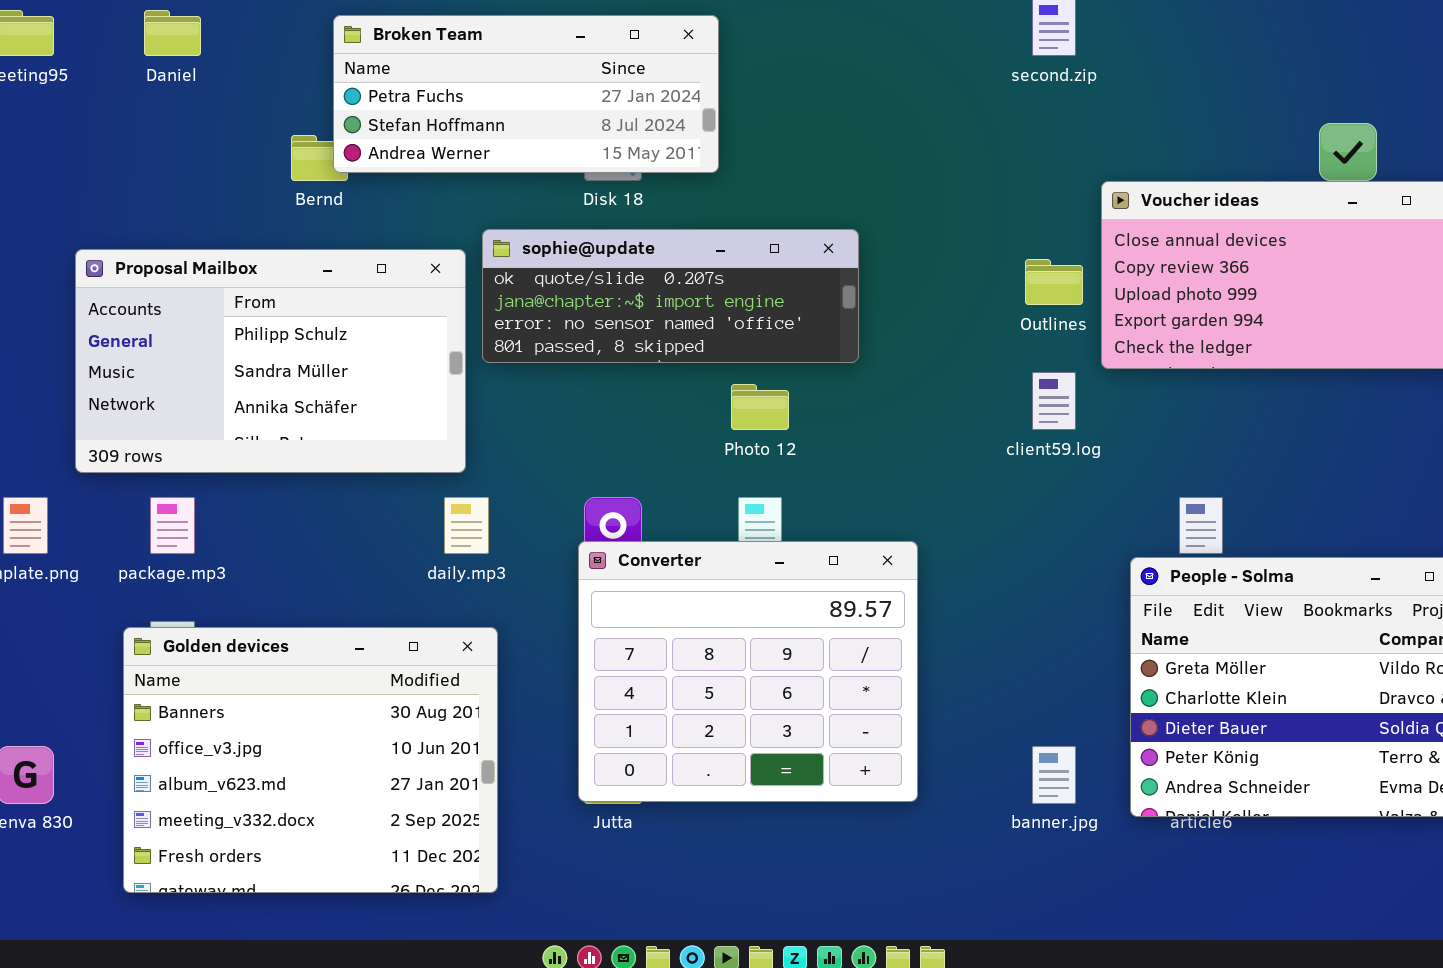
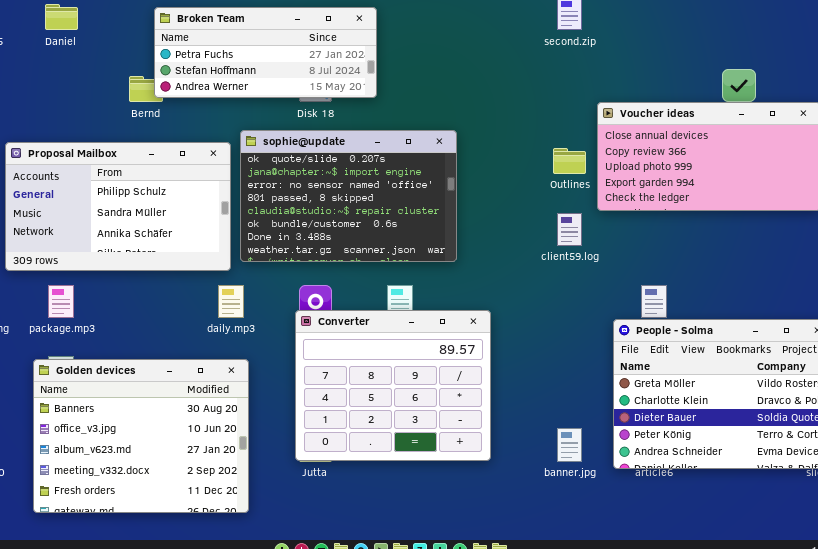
sophie@update: [482,229,859,363] -> [240,130,457,262], resized

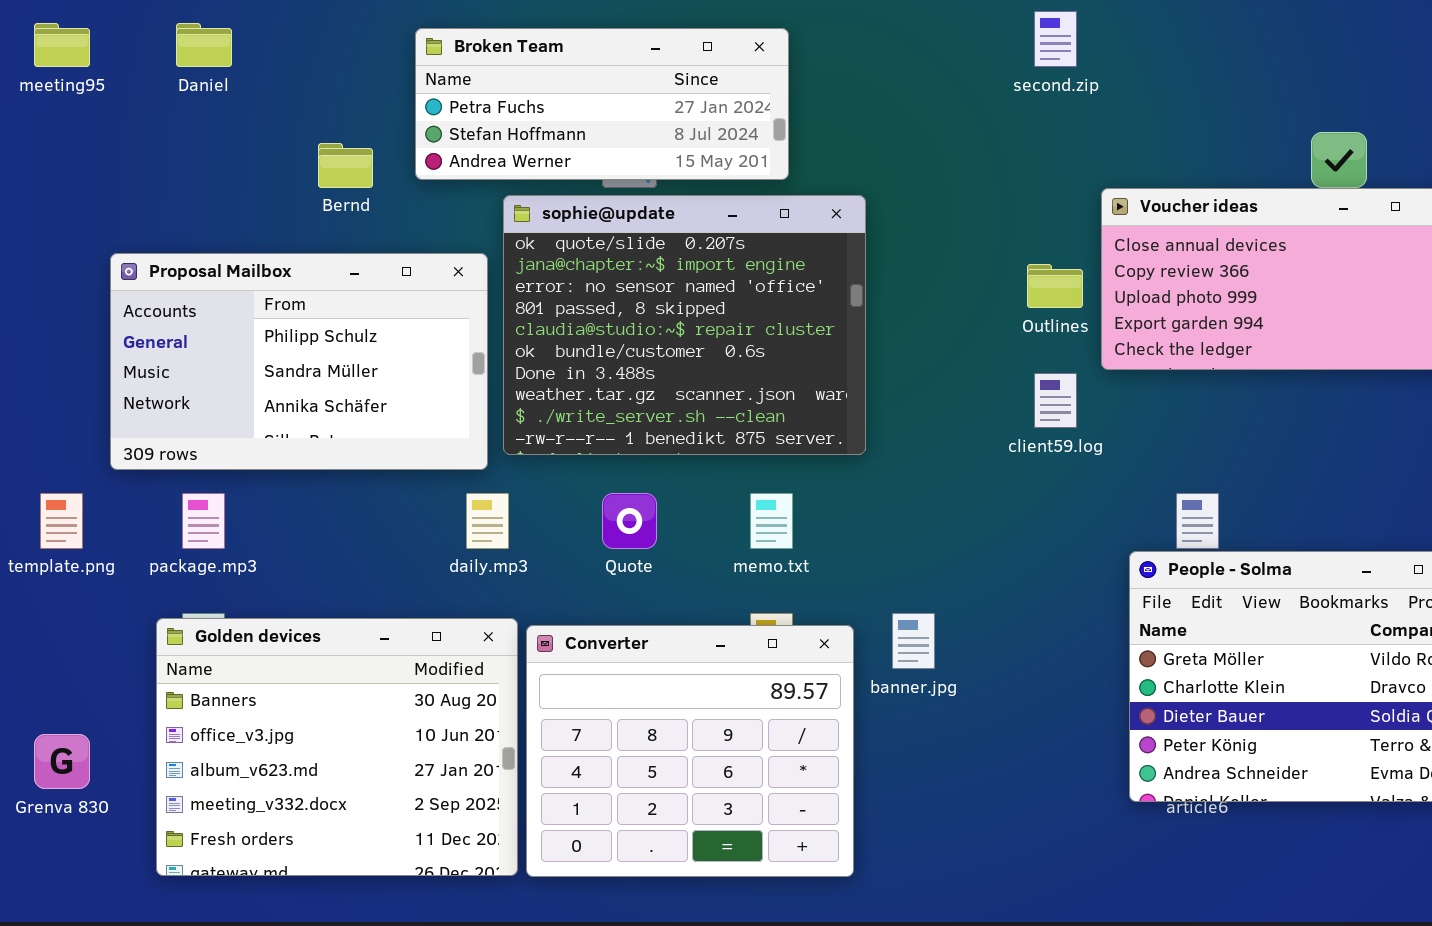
Broken Team: [154,7,377,98] -> [415,28,789,180], moved
sophie@update: [240,130,457,262] -> [503,195,866,455], resized
Converter: [295,310,491,461] -> [526,625,854,877], moved
banner.jpg: [557,428,582,462] -> [892,613,935,669], moved

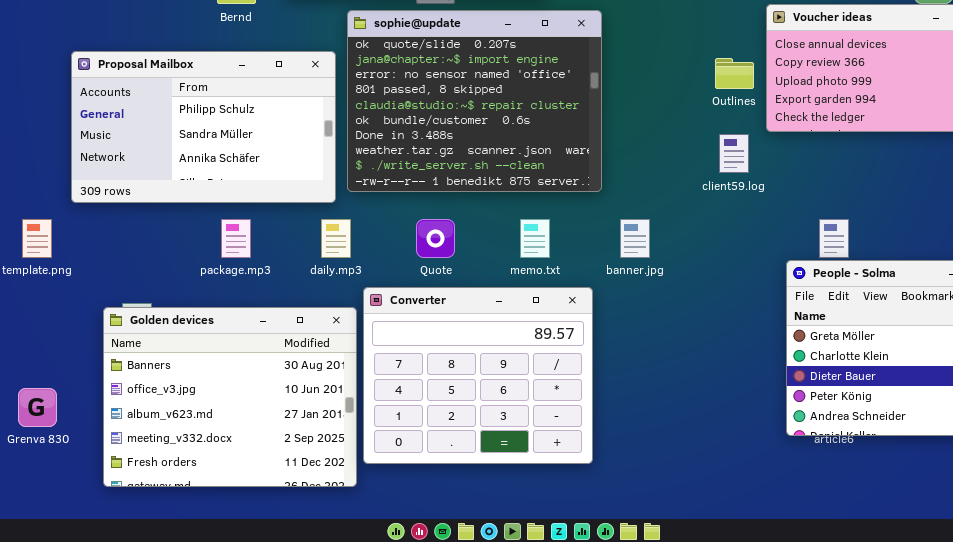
package.mp3: [182,493,225,549] -> [221,219,251,258], moved
banner.jpg: [892,613,935,669] -> [620,219,650,258], moved
Converter: [526,625,854,877] -> [363,287,593,464], moved

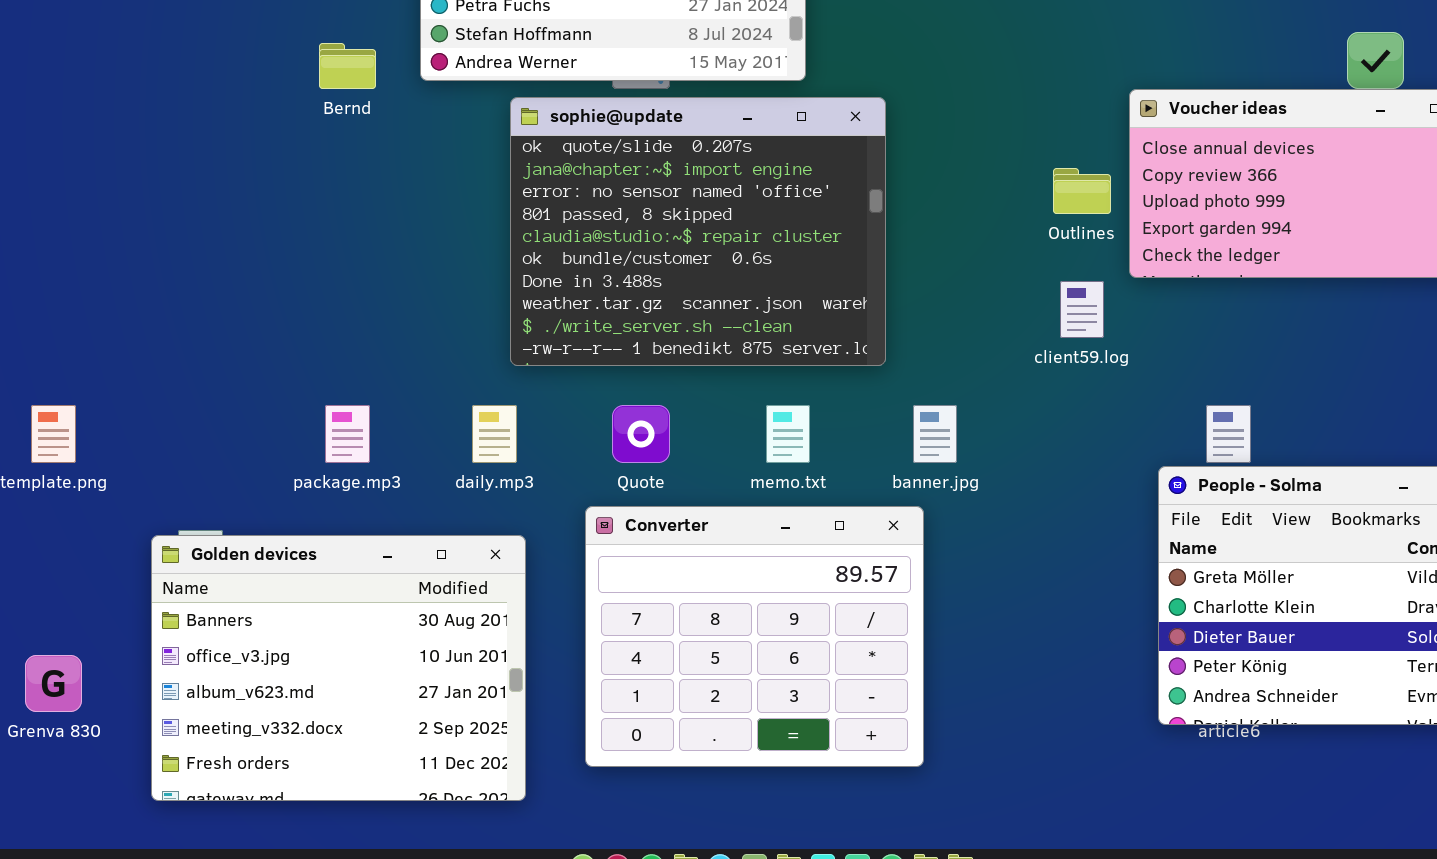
Proposal Mailbox: [71,51,336,203] -> none, closed
Converter: [363,287,593,464] -> [585,506,924,767], moved

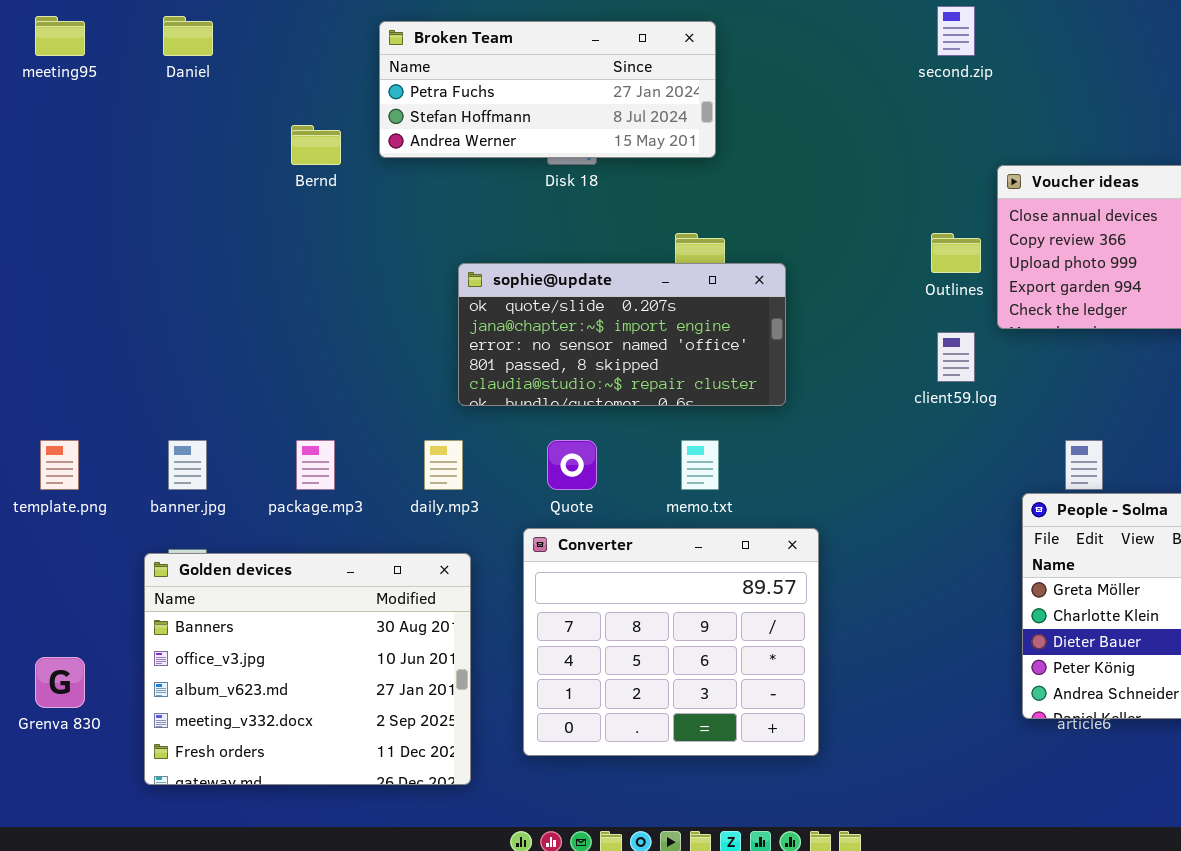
sophie@update: [510,97,886,366] -> [458,263,786,406], resized
banner.jpg: [913,405,957,463] -> [168,440,207,490], moved

